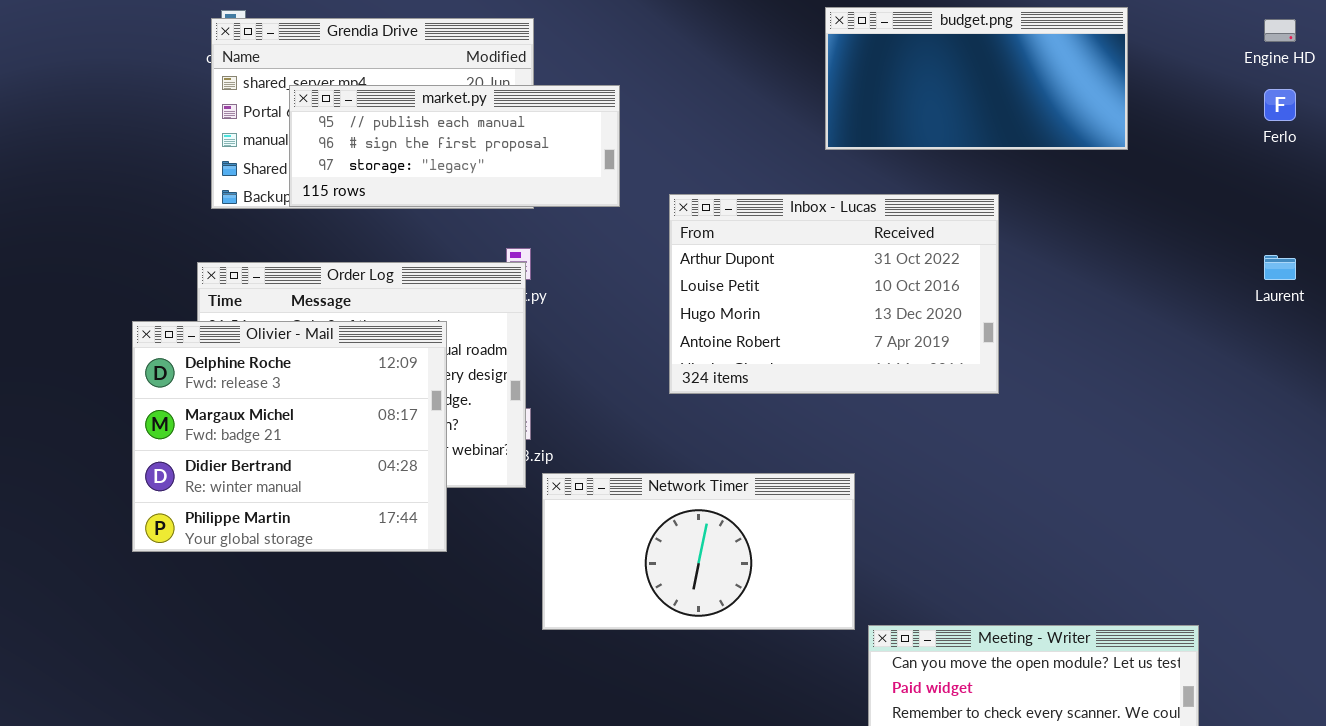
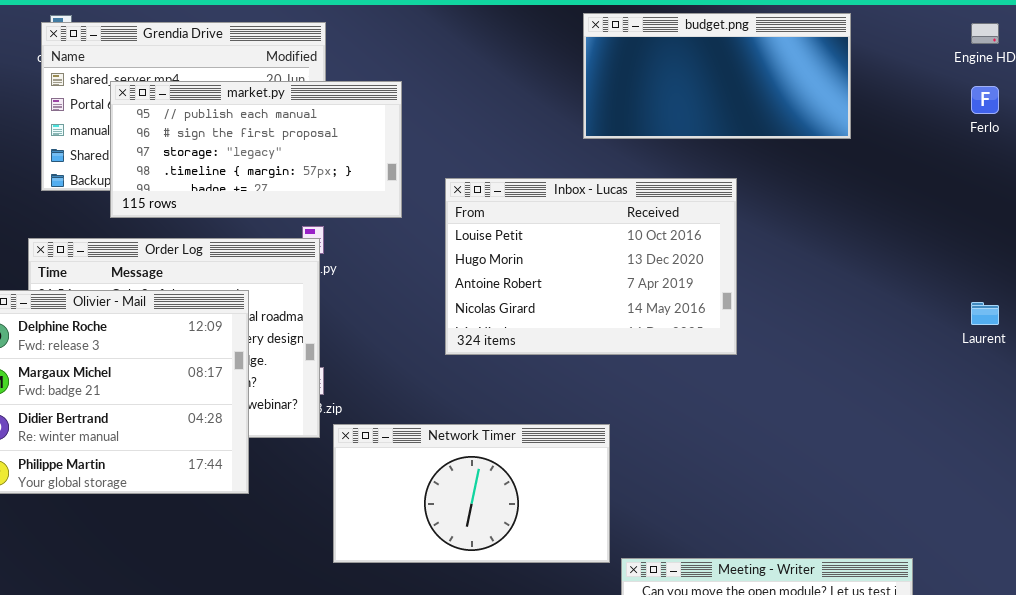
market.py: [289,85,620,207] -> [110,81,402,218], resized
Inbox - Lucas: [669,194,999,394] -> [445,178,737,355], scrolled down 1 row
Laurent: [1264,255,1296,280] -> [971,302,999,325], moved

